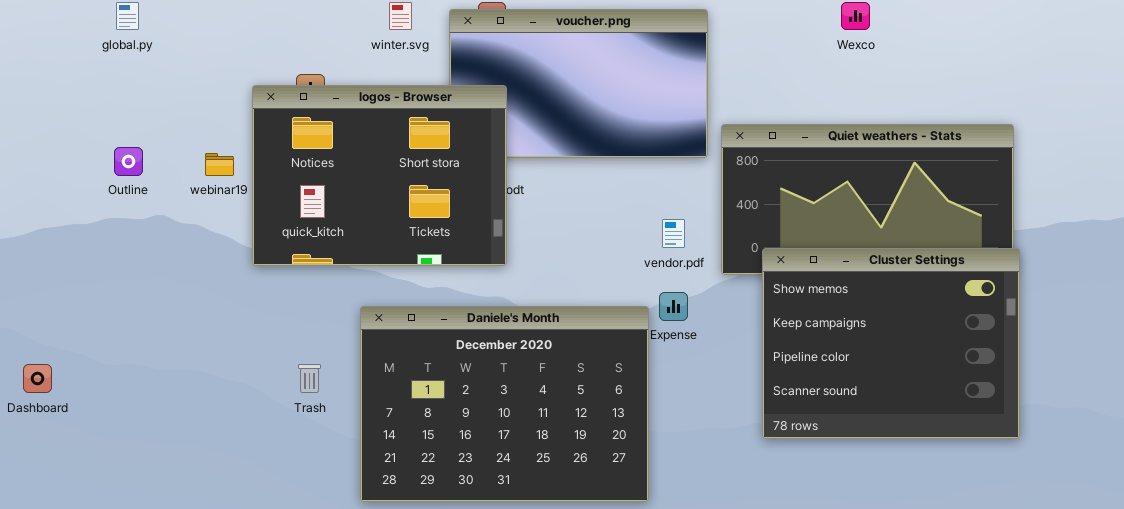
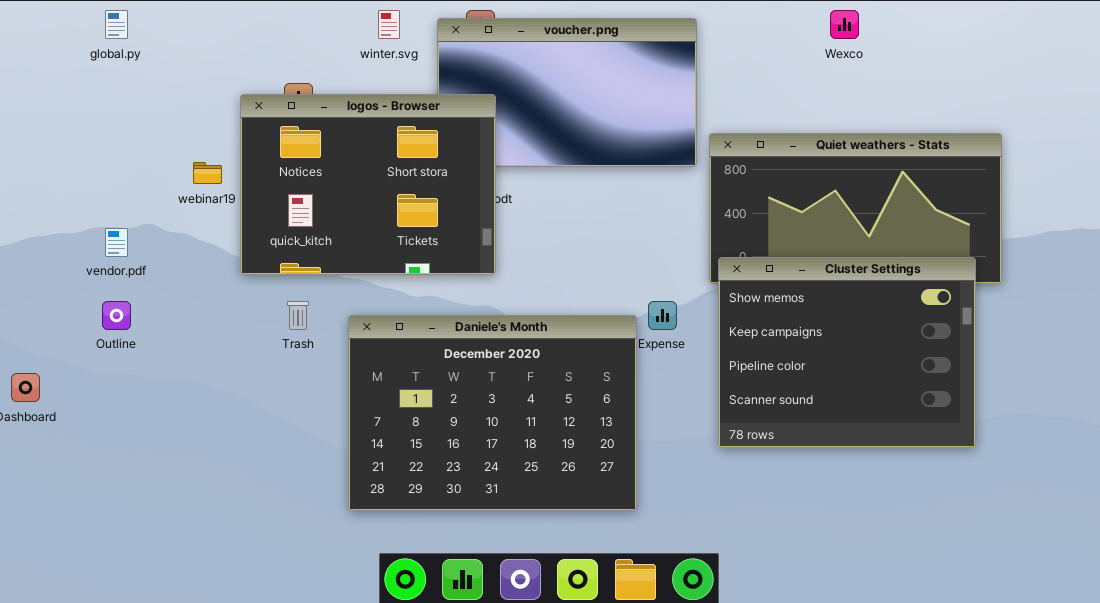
Outline: [114,147,143,176] -> [102,301,131,330], moved
vendor.pdf: [662,219,685,248] -> [105,228,128,257], moved
Cluster Settings: [762,248,1020,439] -> [718,257,976,448], moved
Trash: [298,364,321,393] -> [287,301,309,330], moved

